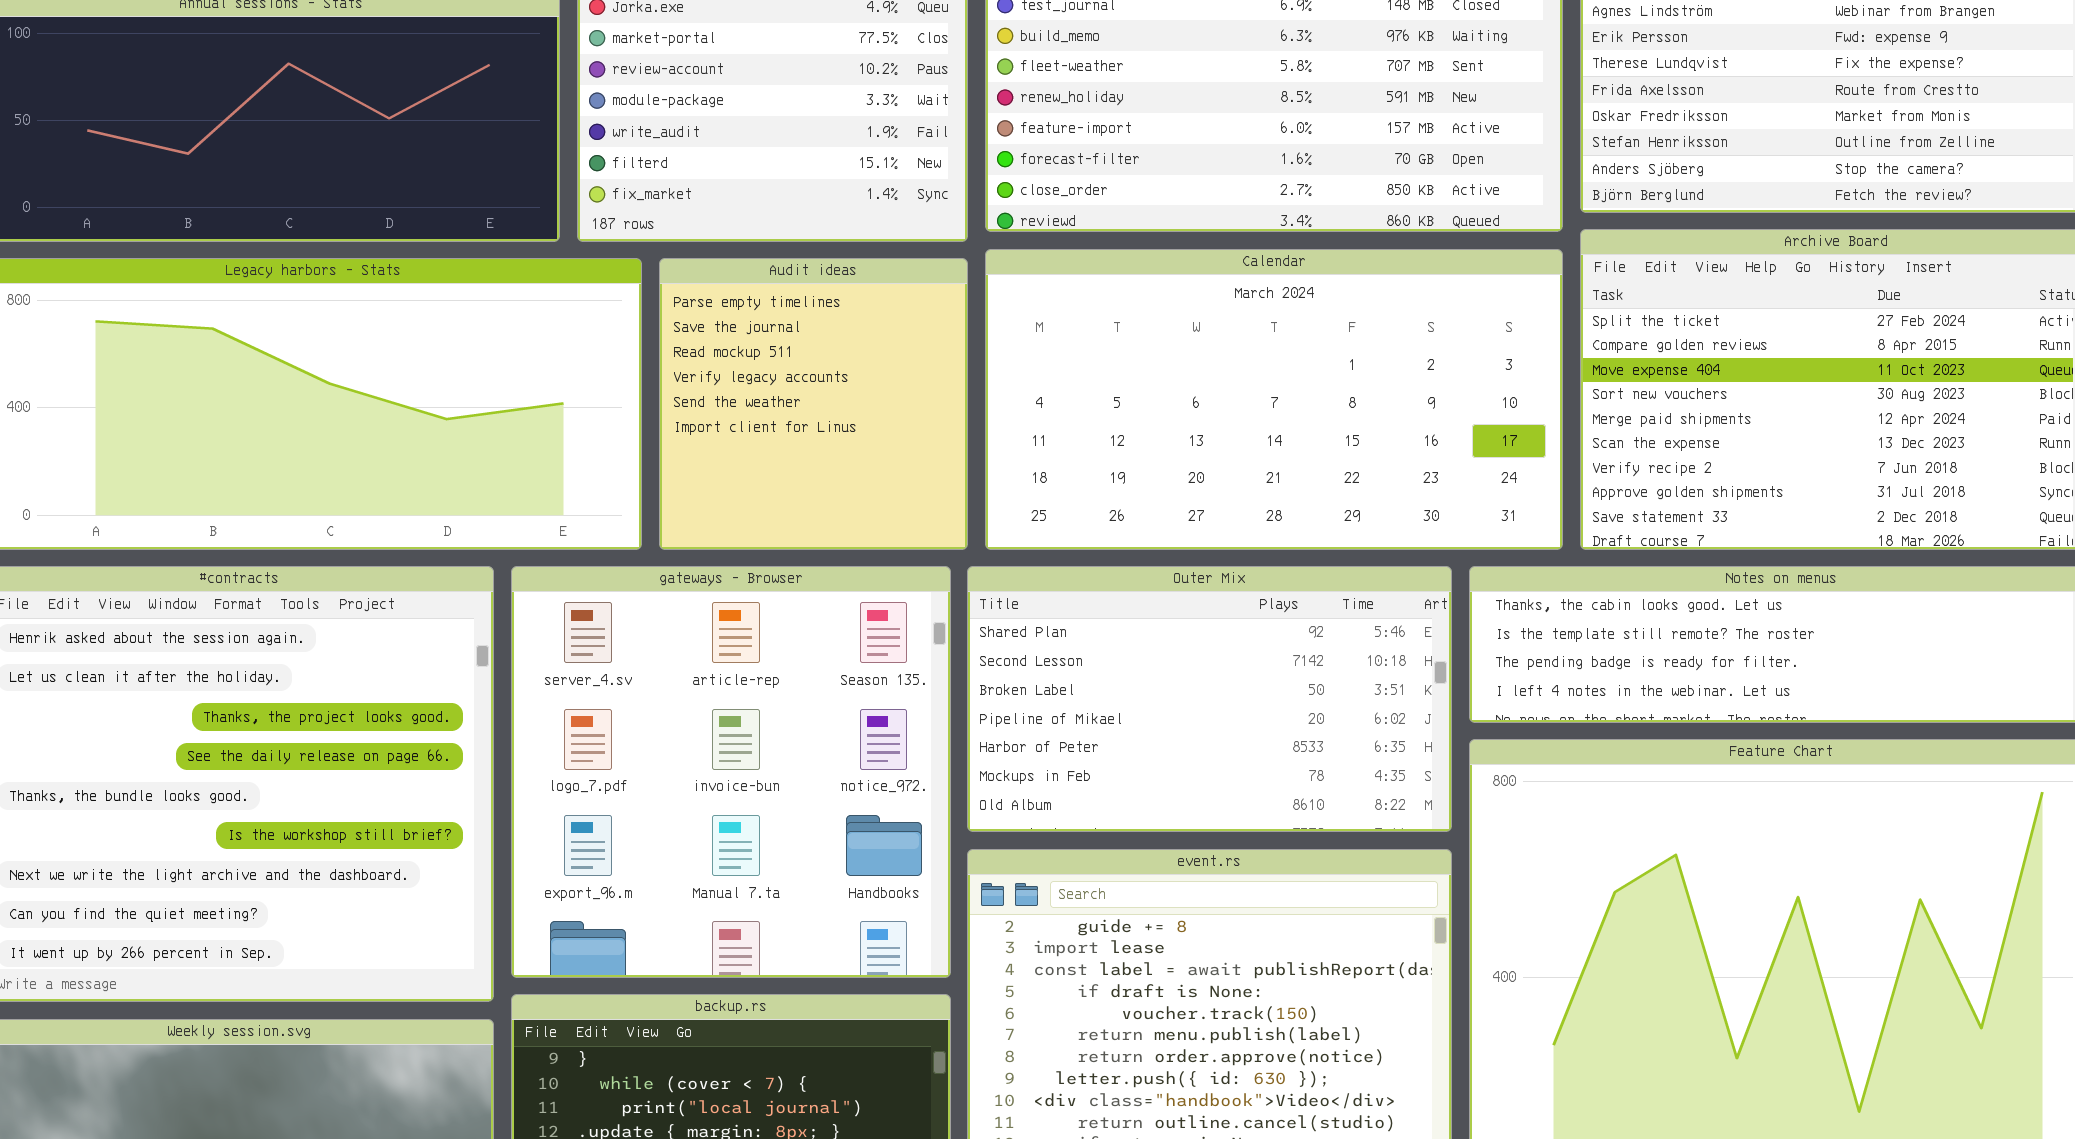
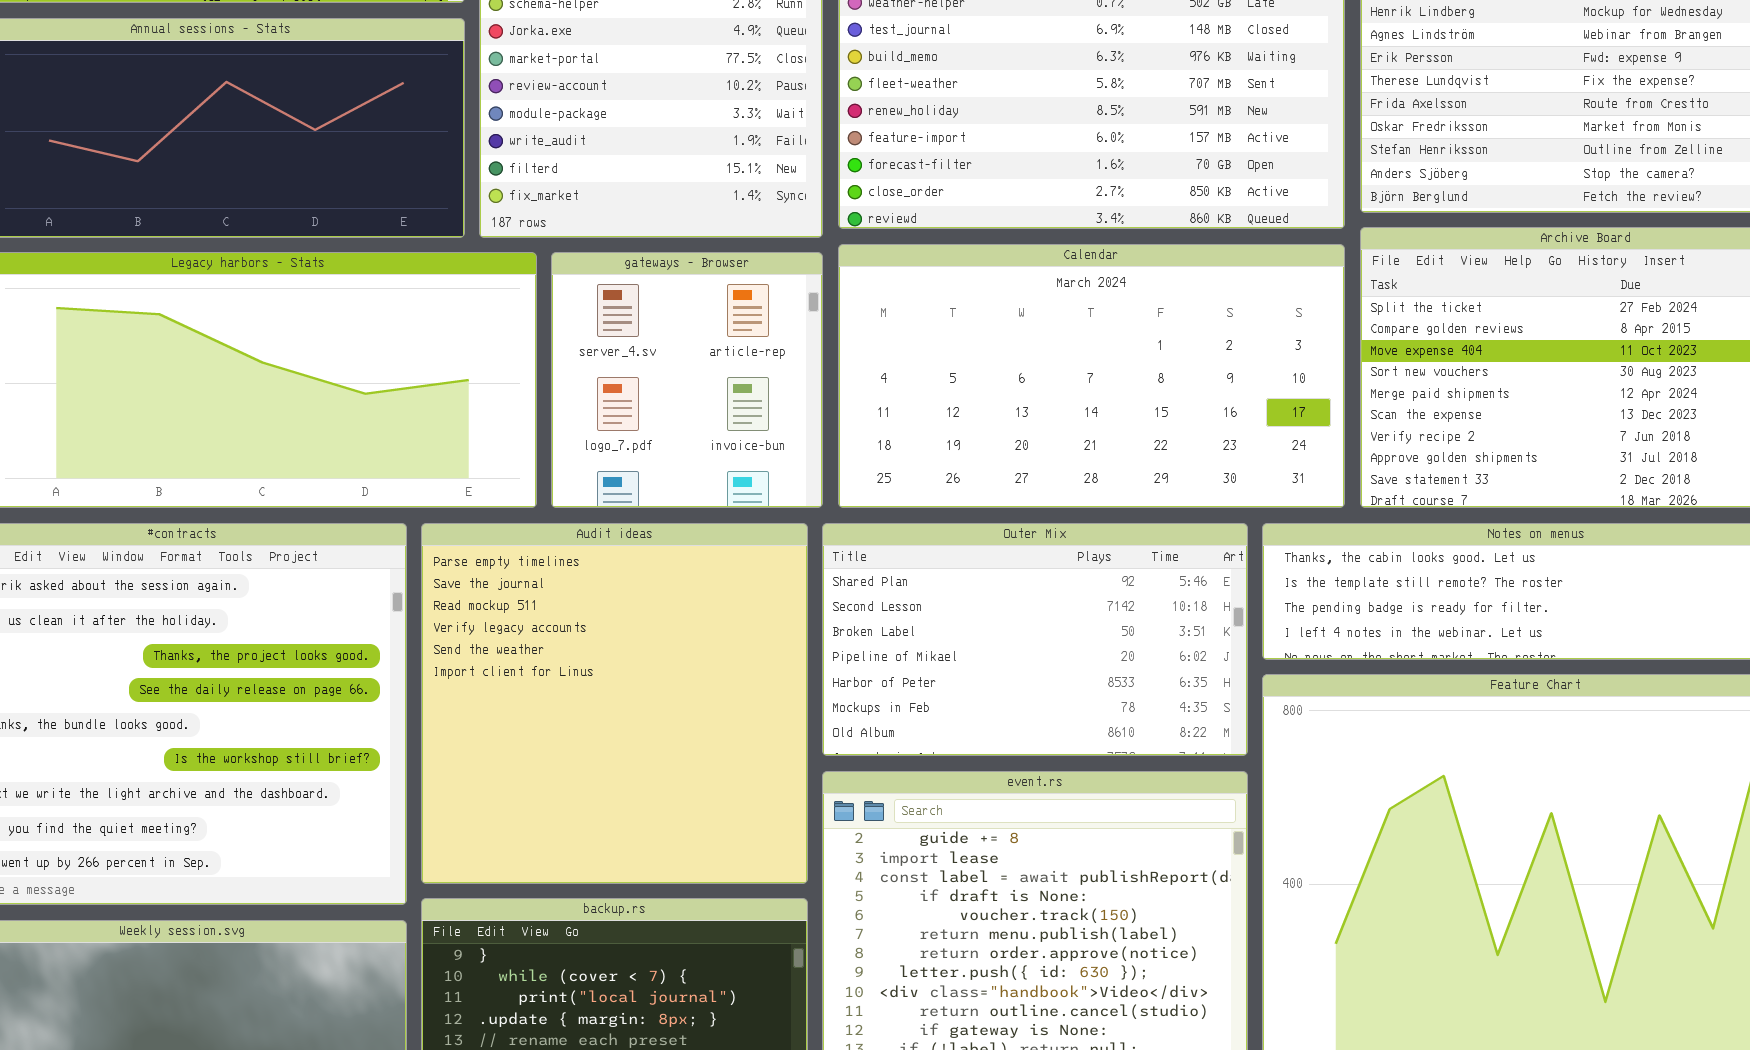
Audit ideas: [659,258,968,550] -> [421,523,808,884], moved, resized
gateways - Browser: [511,566,951,978] -> [551,252,823,508], moved, resized

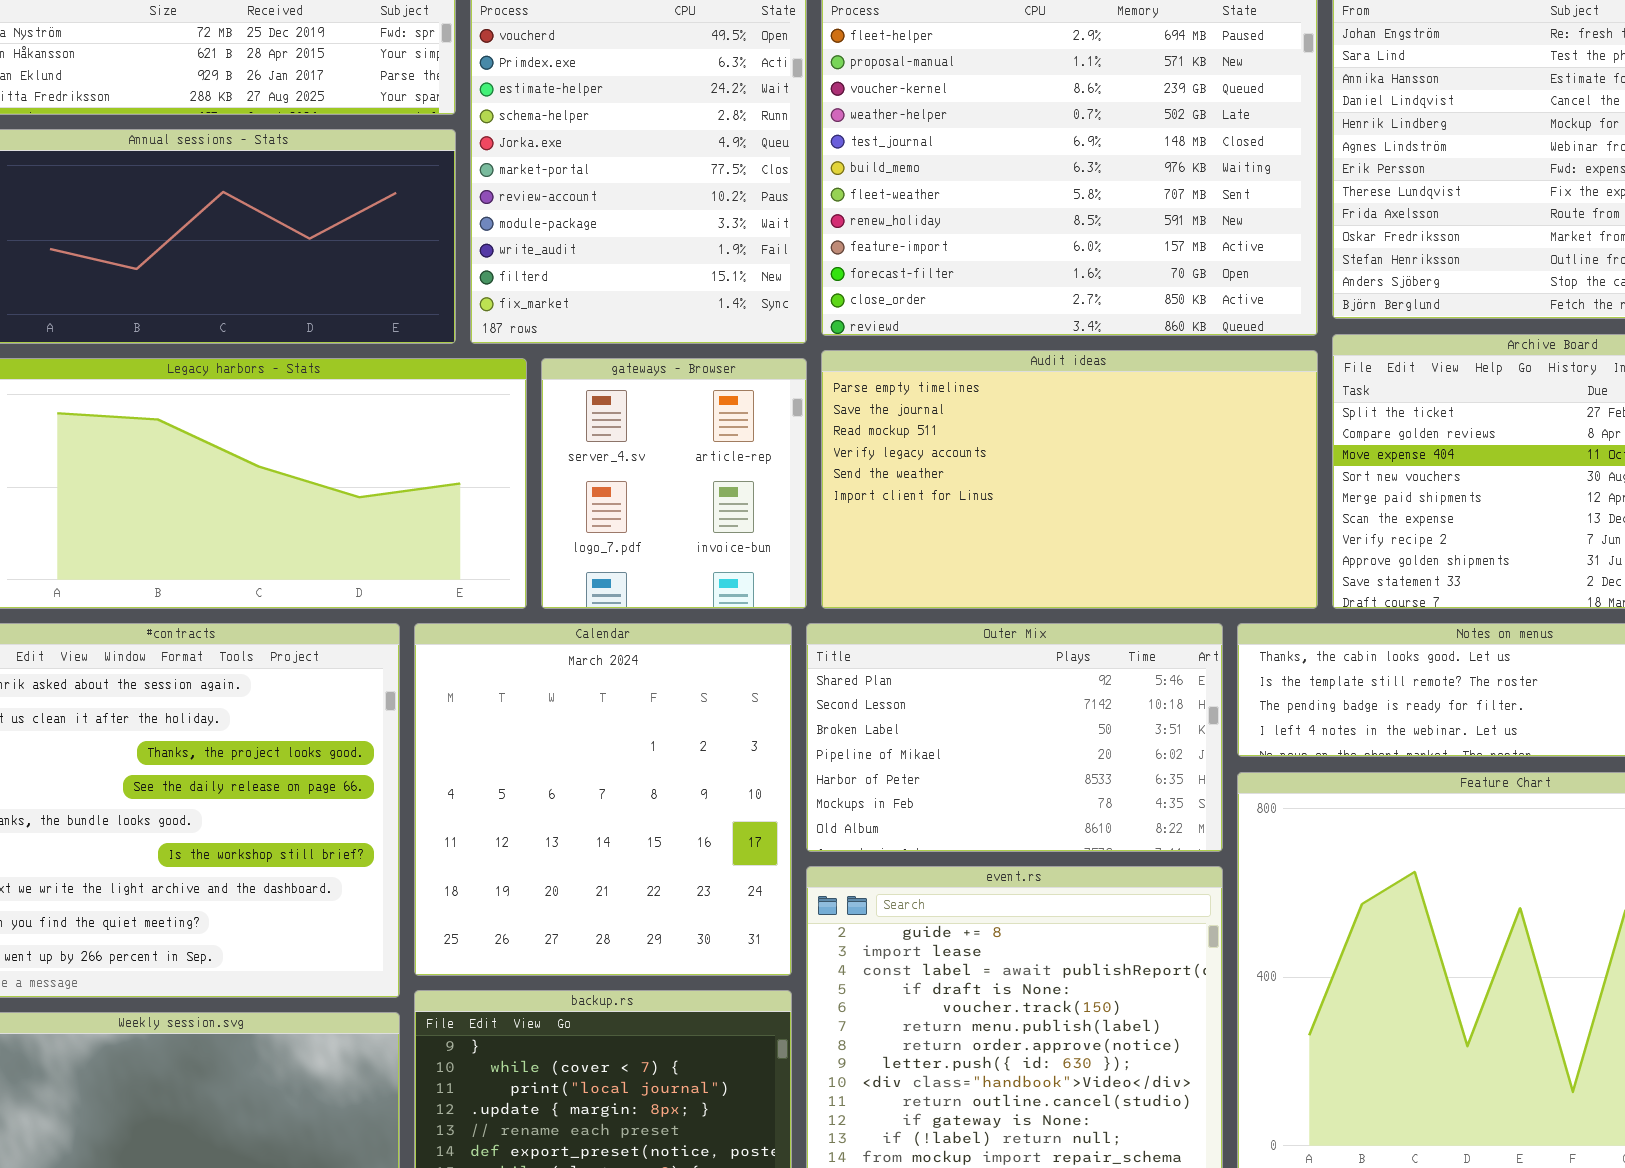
Calendar: [838,244,1345,508] -> [414,623,792,976], moved, resized
Audit ideas: [421,523,808,884] -> [821,350,1318,609], moved, resized

